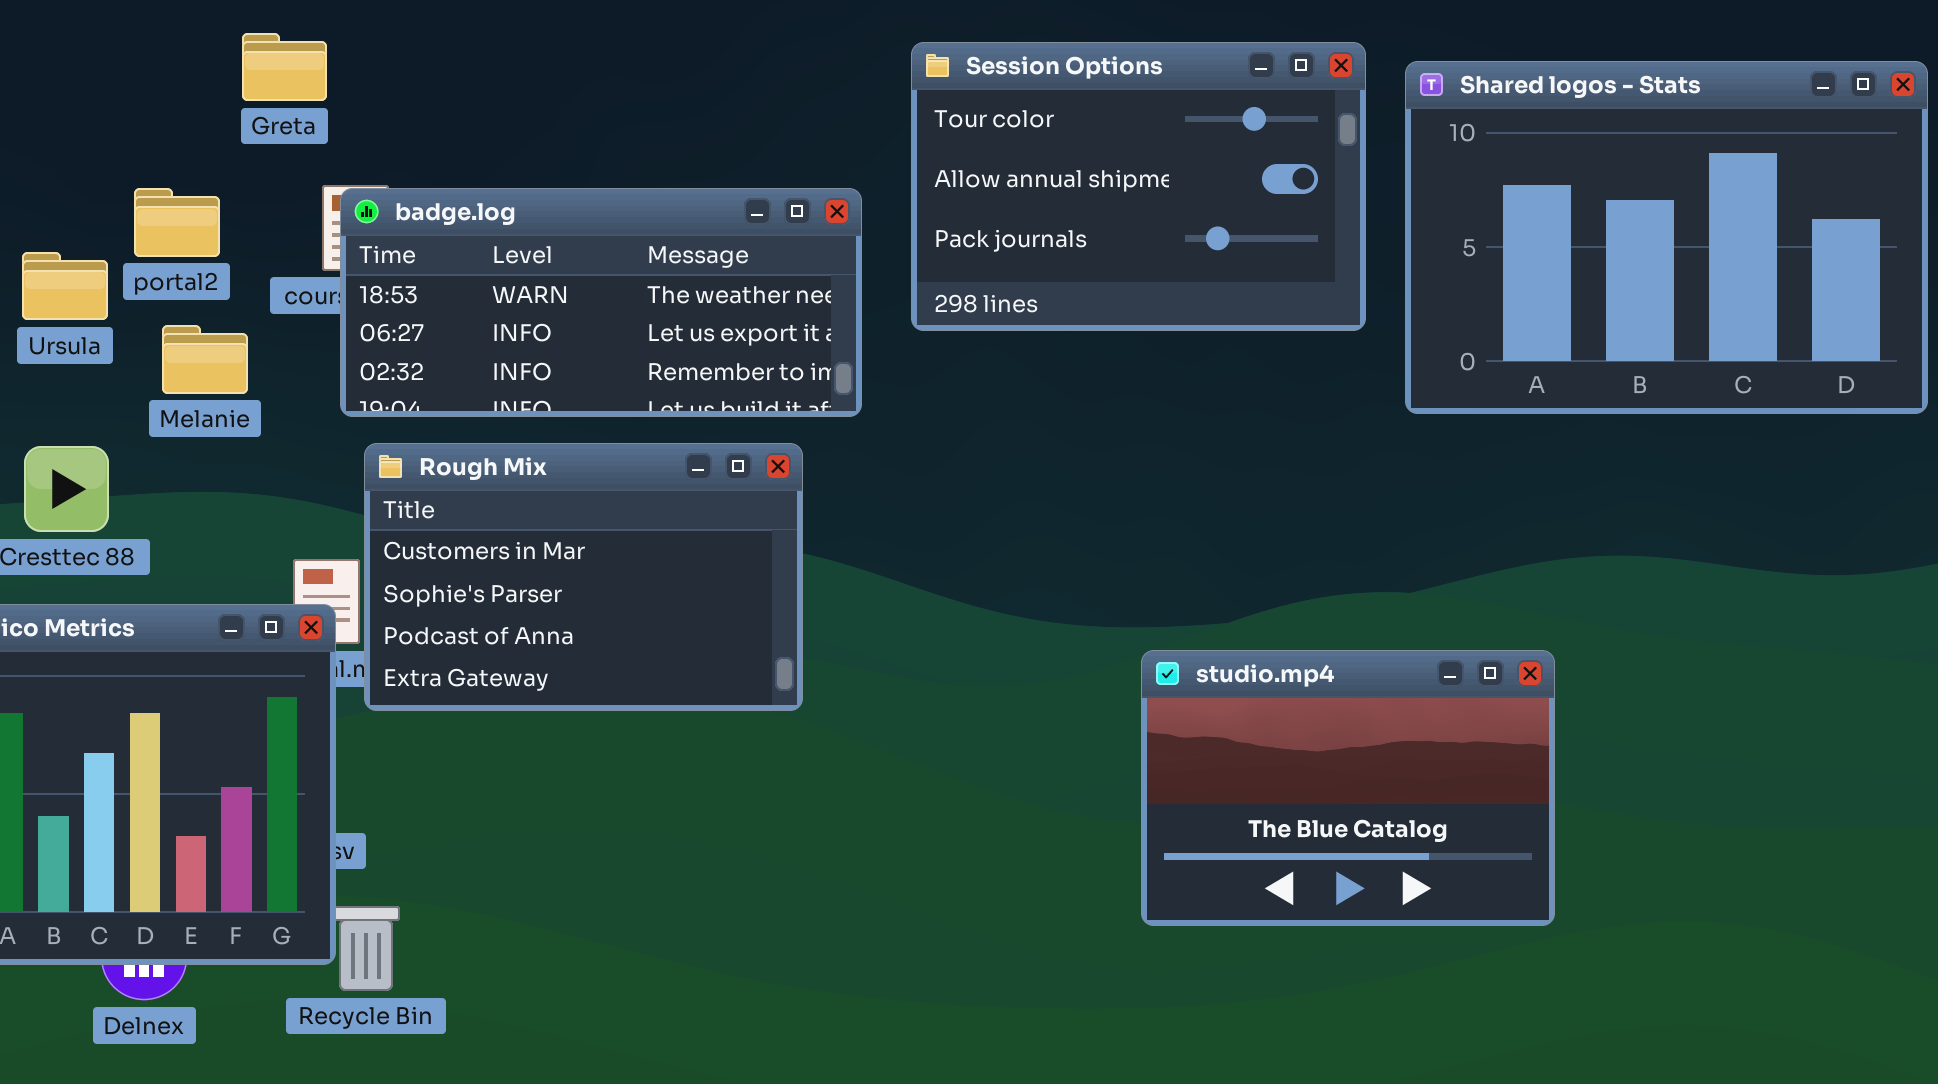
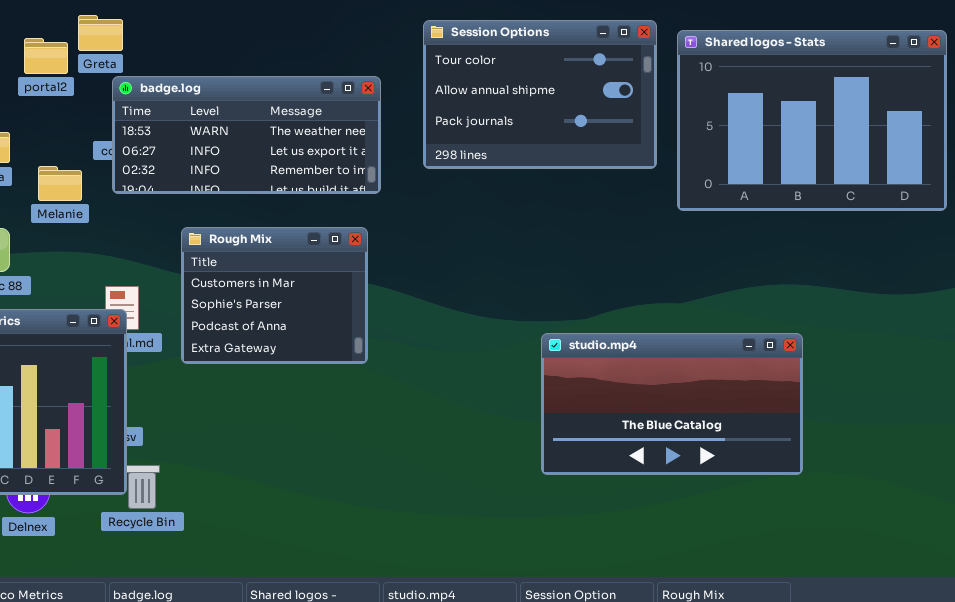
portal2: [134,188,220,257] -> [24,38,68,74], moved
badge.log: [340,188,862,417] -> [112,76,381,194], moved
Rough Mix: [364,443,803,711] -> [181,227,368,364], resized
studio.mp4: [1141,650,1555,926] -> [541,333,803,475], resized

